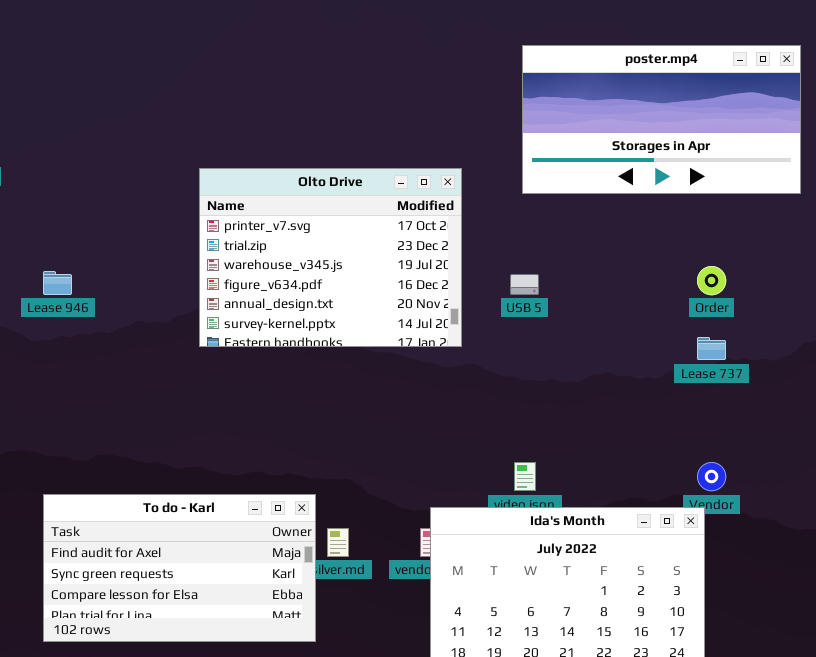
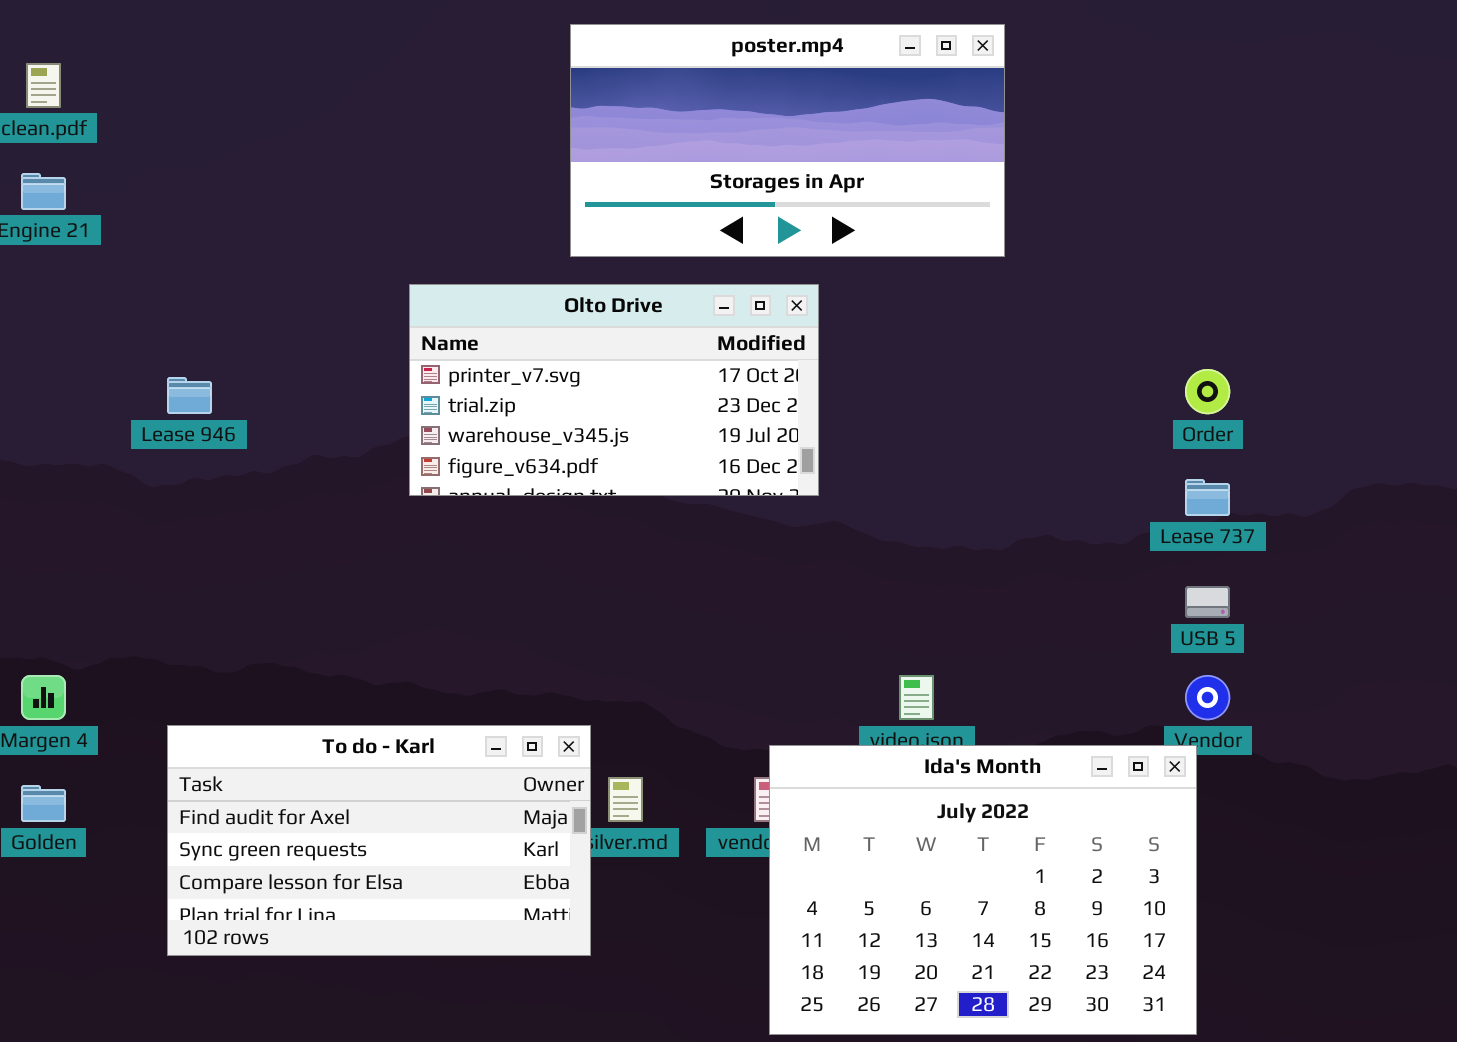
poster.mp4: [522,45,801,194] -> [570,24,1005,257], moved
Olto Drive: [199,168,462,347] -> [409,284,819,496], resized
USB 5: [510,274,539,295] -> [1185,586,1230,618], moved

